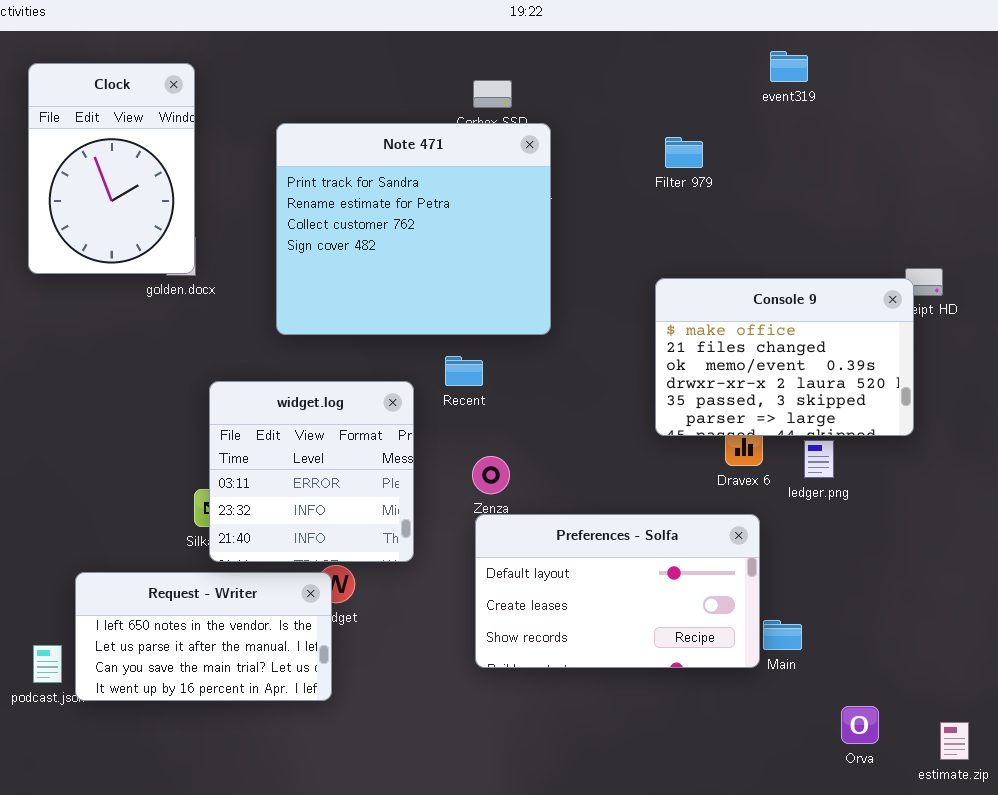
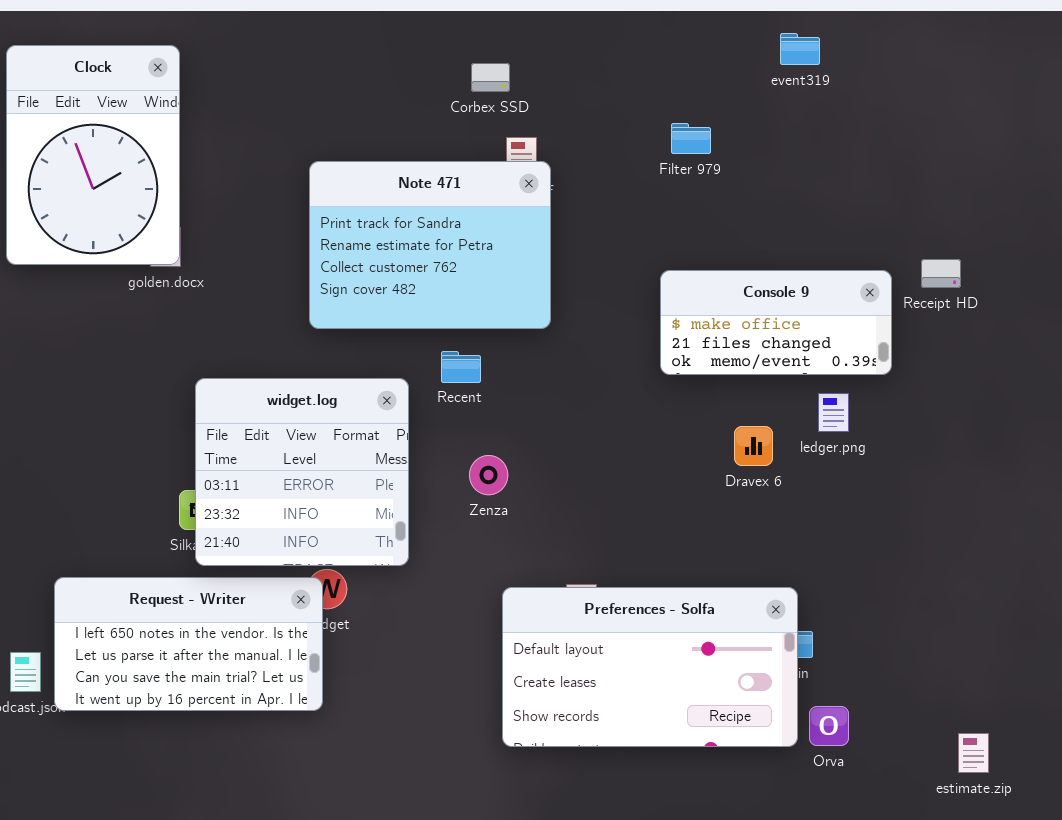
Note 471: [276,123,551,335] -> [309,161,551,329], resized
Console 9: [655,278,914,436] -> [660,270,892,375], resized
ledger.png: [804,440,834,478] -> [818,393,849,432], moved
Preferences - Solfa: [475,514,760,668] -> [502,587,798,747], moved
Orva: [841,706,879,744] -> [809,706,849,746], moved

